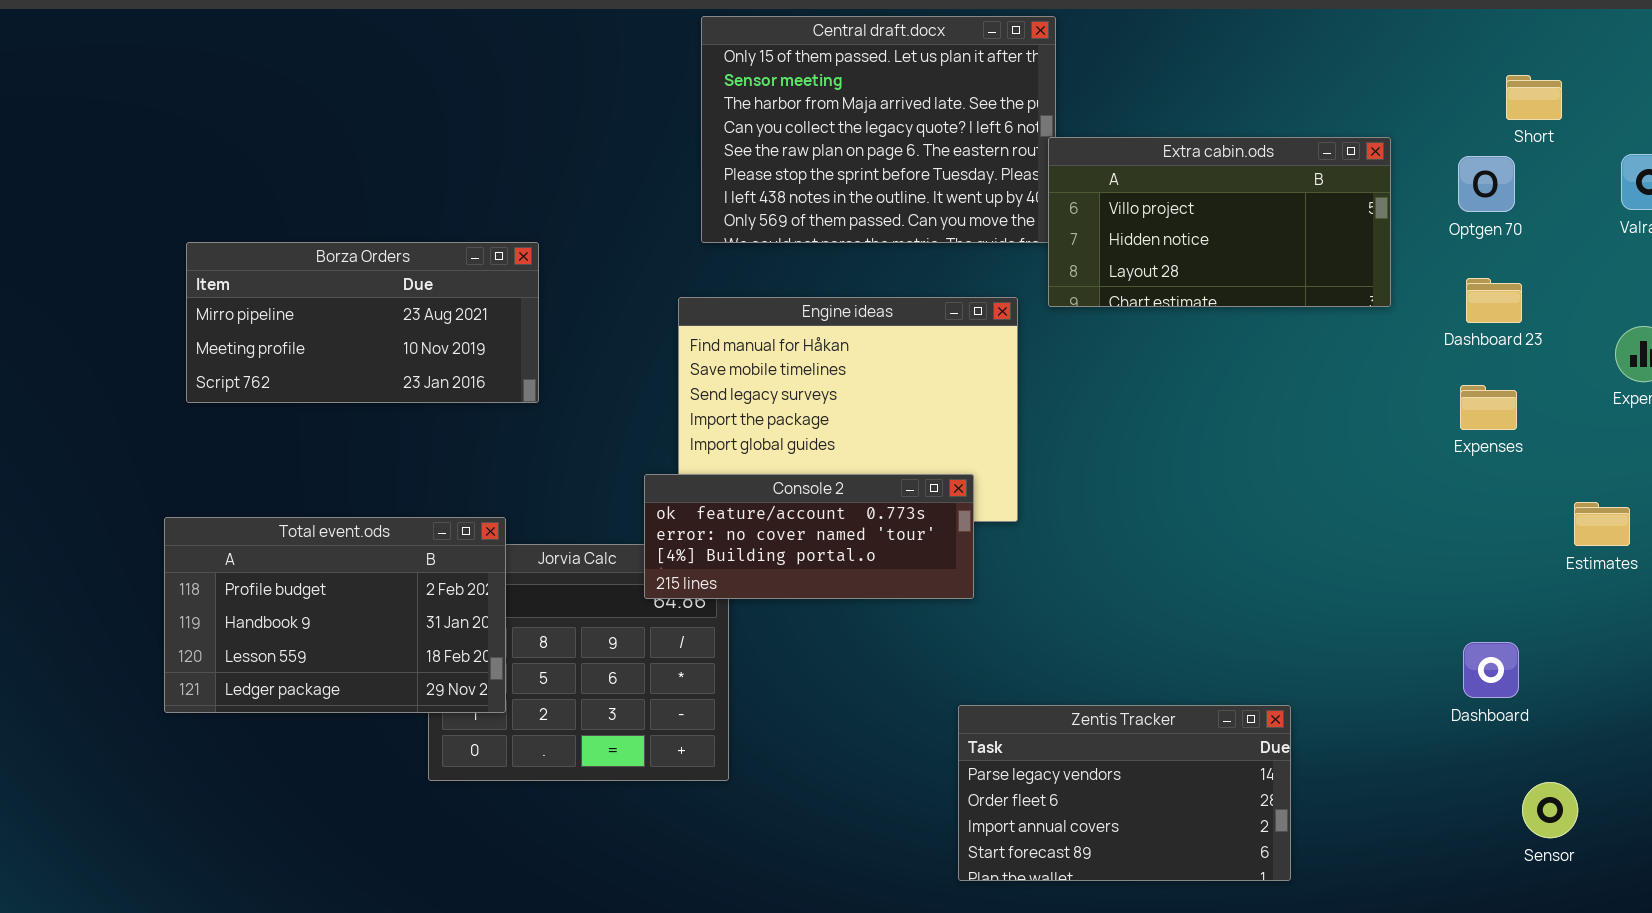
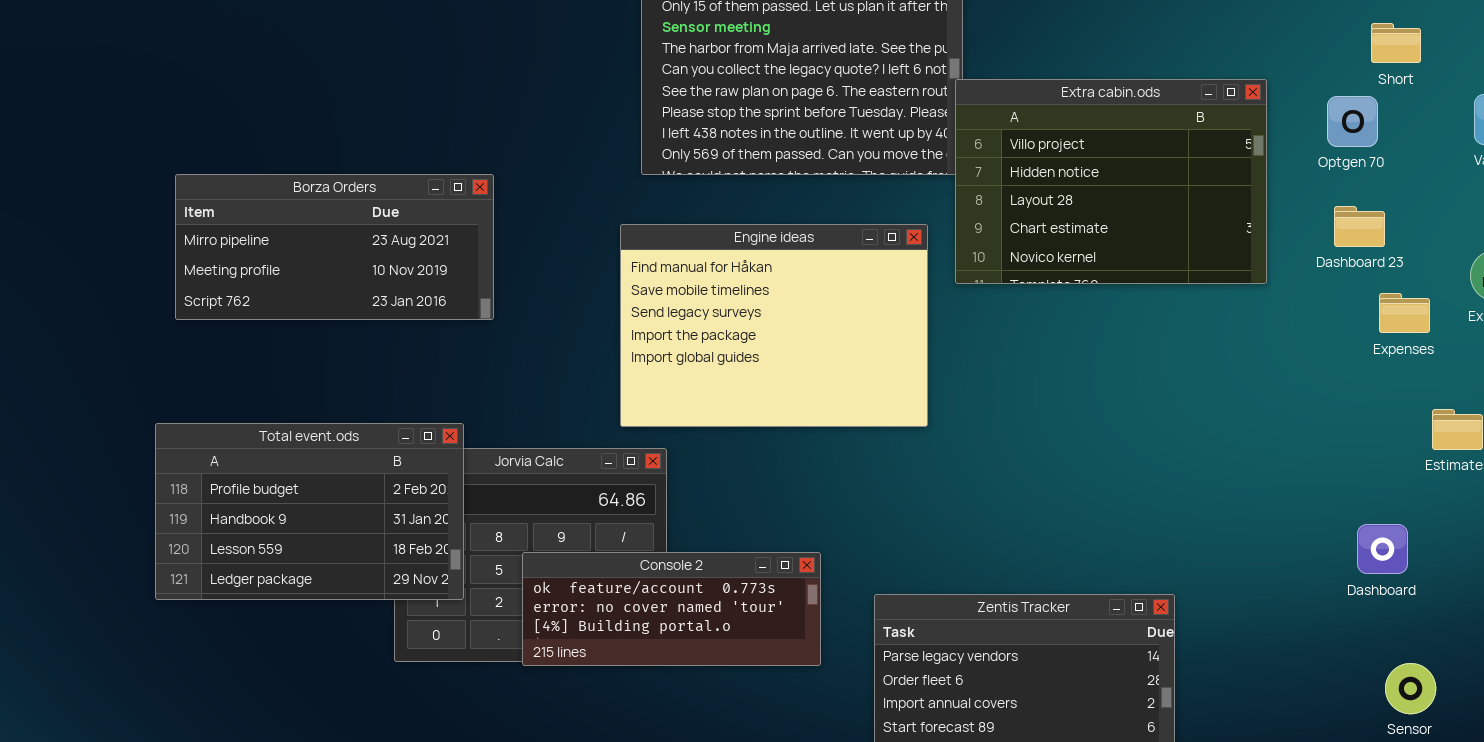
Extra cabin.ods: [1048,137,1391,307] -> [955,79,1267,284], resized
Expenses: [1460,385,1517,430] -> [1379,293,1430,333], moved
Console 2: [644,474,974,599] -> [522,552,821,666], moved
Dashboard: [1463,642,1519,698] -> [1357,524,1408,574], moved

